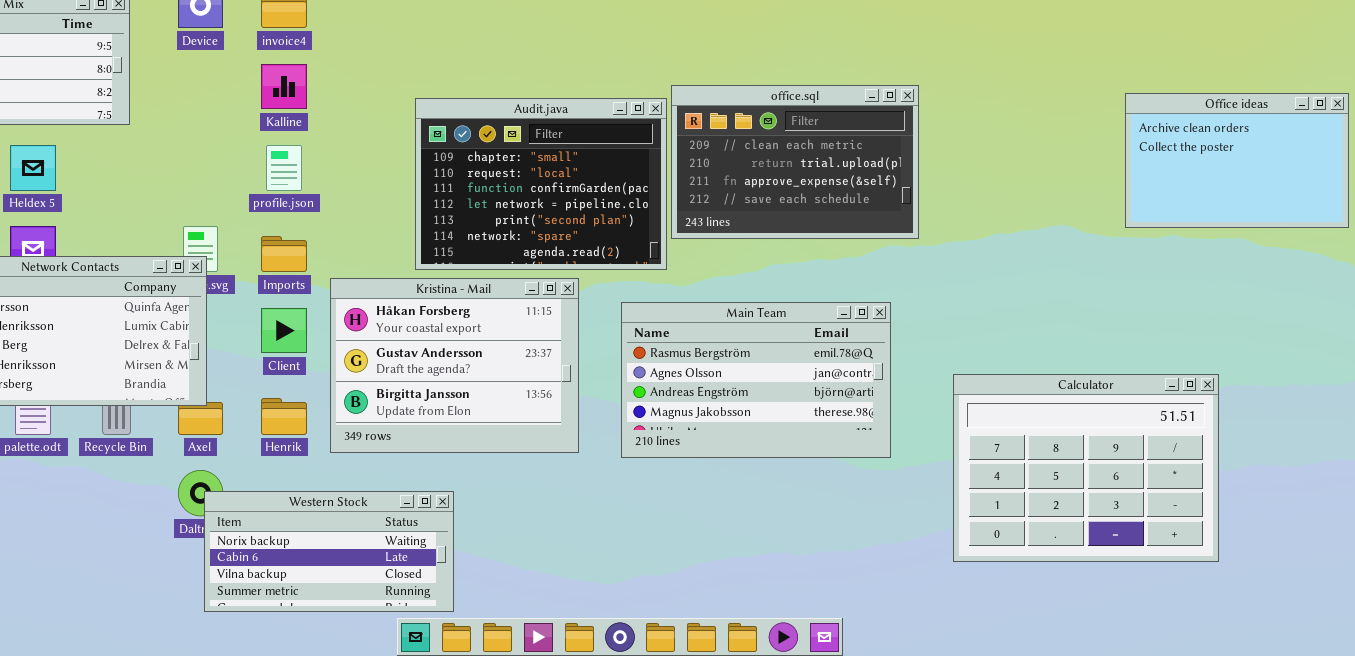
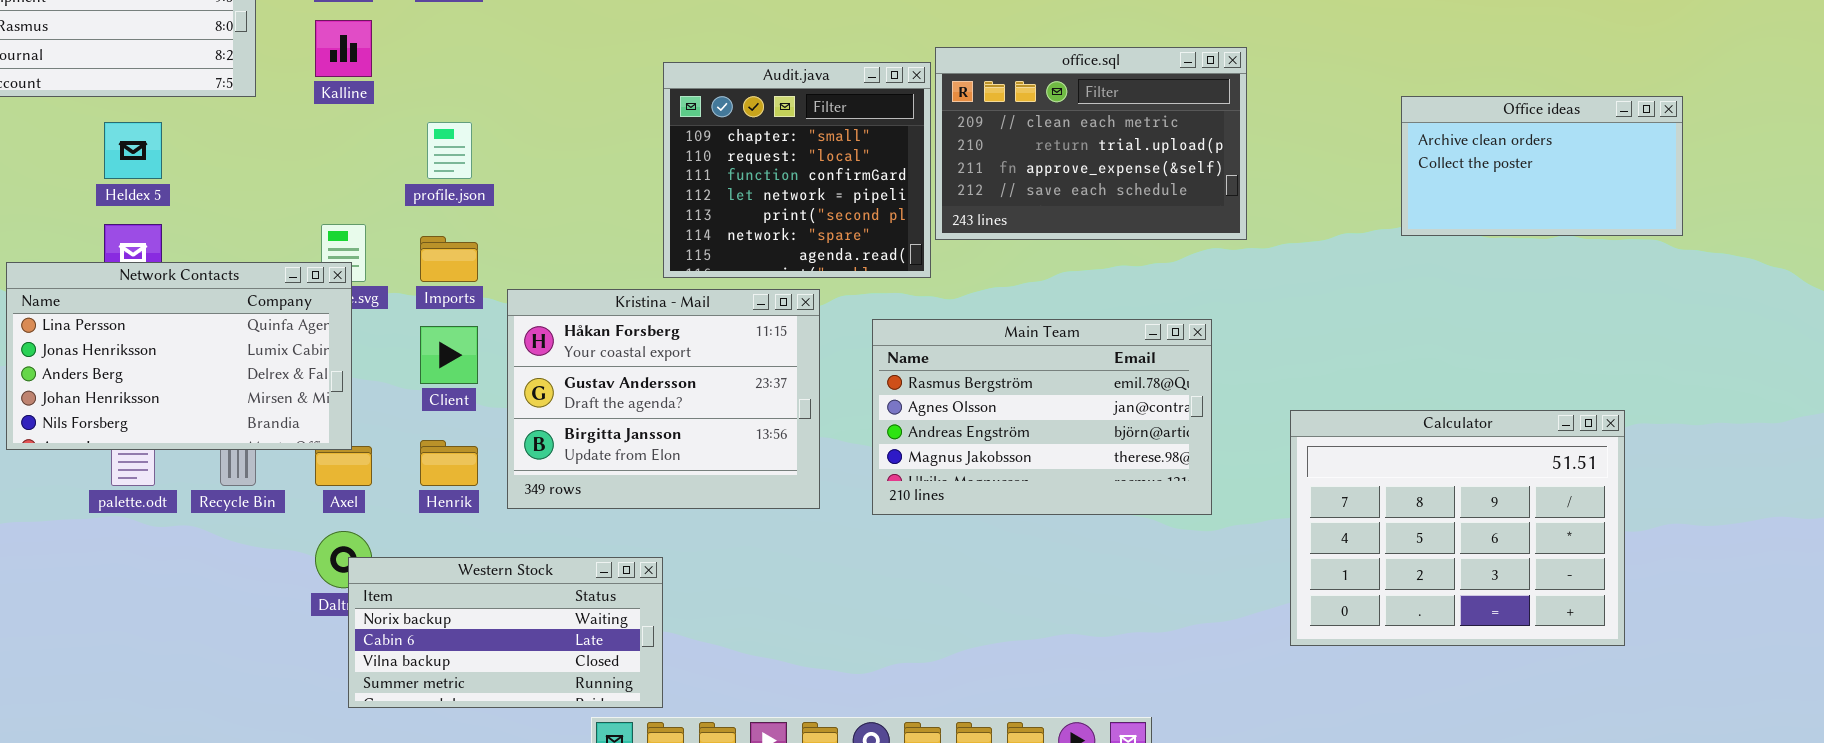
Kalline: [261,64,307,109] -> [315,20,372,77], moved
Office ideas: [1125,93,1349,228] -> [1401,96,1683,236], moved, resized
Audit.java: [415,98,667,270] -> [663,62,931,278], resized

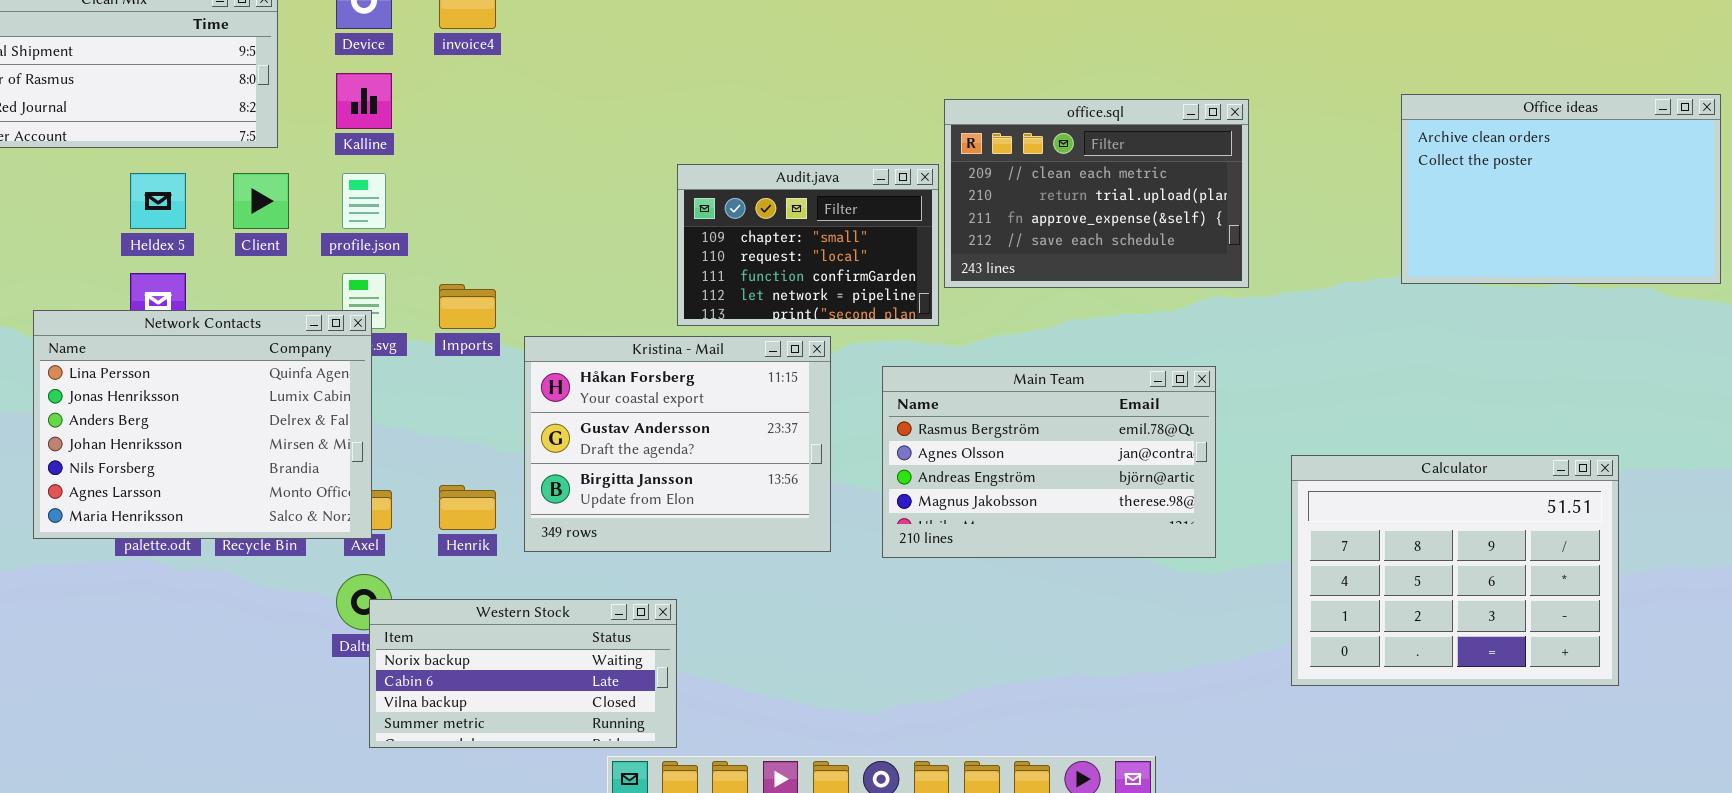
Audit.java: [663,62,931,278] -> [677,164,939,326], resized
Office ideas: [1401,96,1683,236] -> [1401,94,1721,284], resized
profile.json: [427,122,472,179] -> [342,173,386,229], moved
Network Contacts: [6,262,352,450] -> [33,310,372,539], resized
Client: [420,326,478,384] -> [233,173,289,229], moved

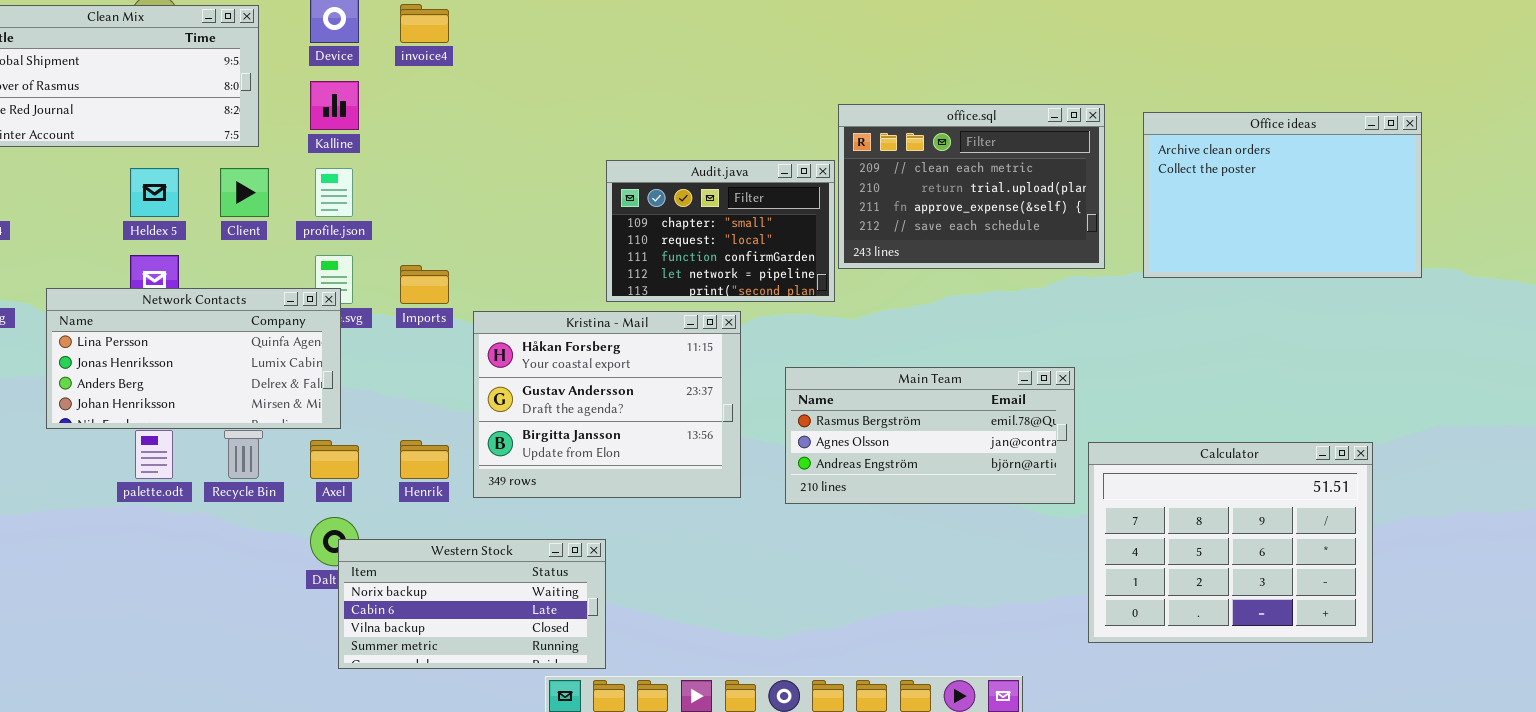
Office ideas: [1401,94,1721,284] -> [1143,112,1422,278], moved
Network Contacts: [33,310,372,539] -> [46,288,341,429], resized
Main Team: [882,366,1216,558] -> [785,367,1075,504], resized
Calculator: [1291,455,1619,686] -> [1088,442,1373,643], moved

